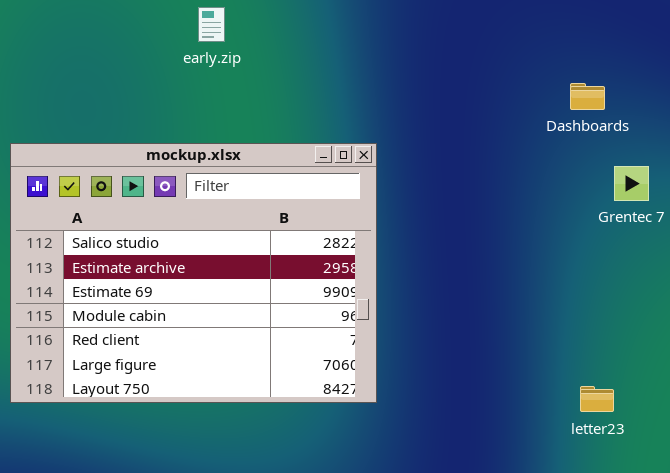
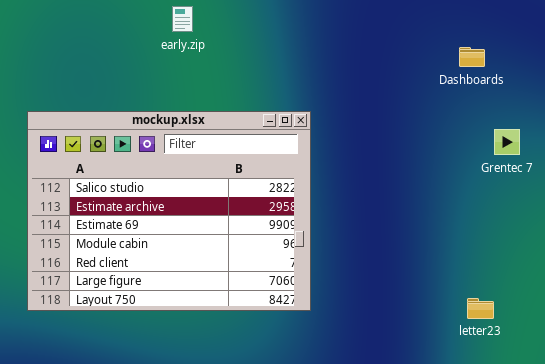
Dashboards: [570,83,605,110] -> [459,47,485,67], moved

